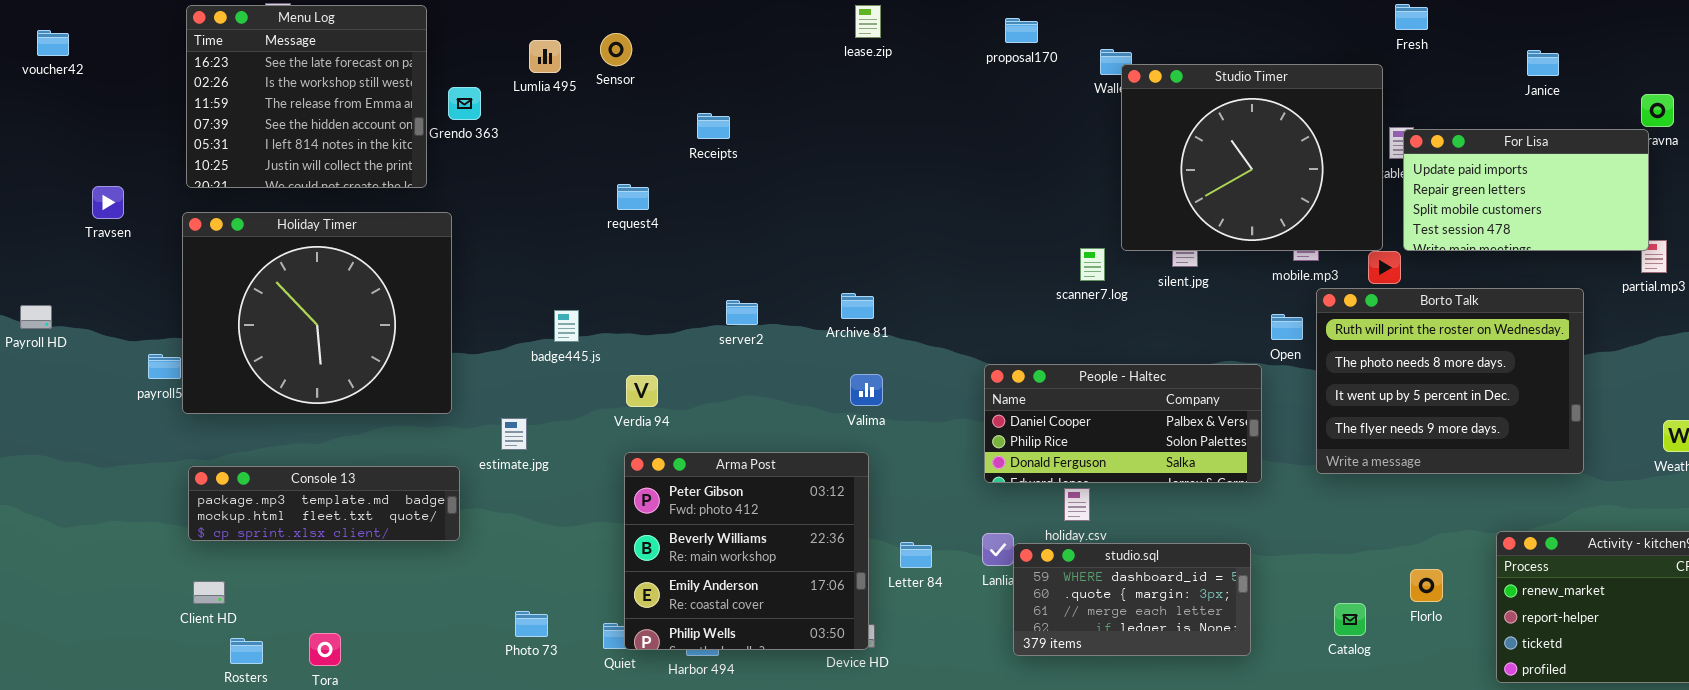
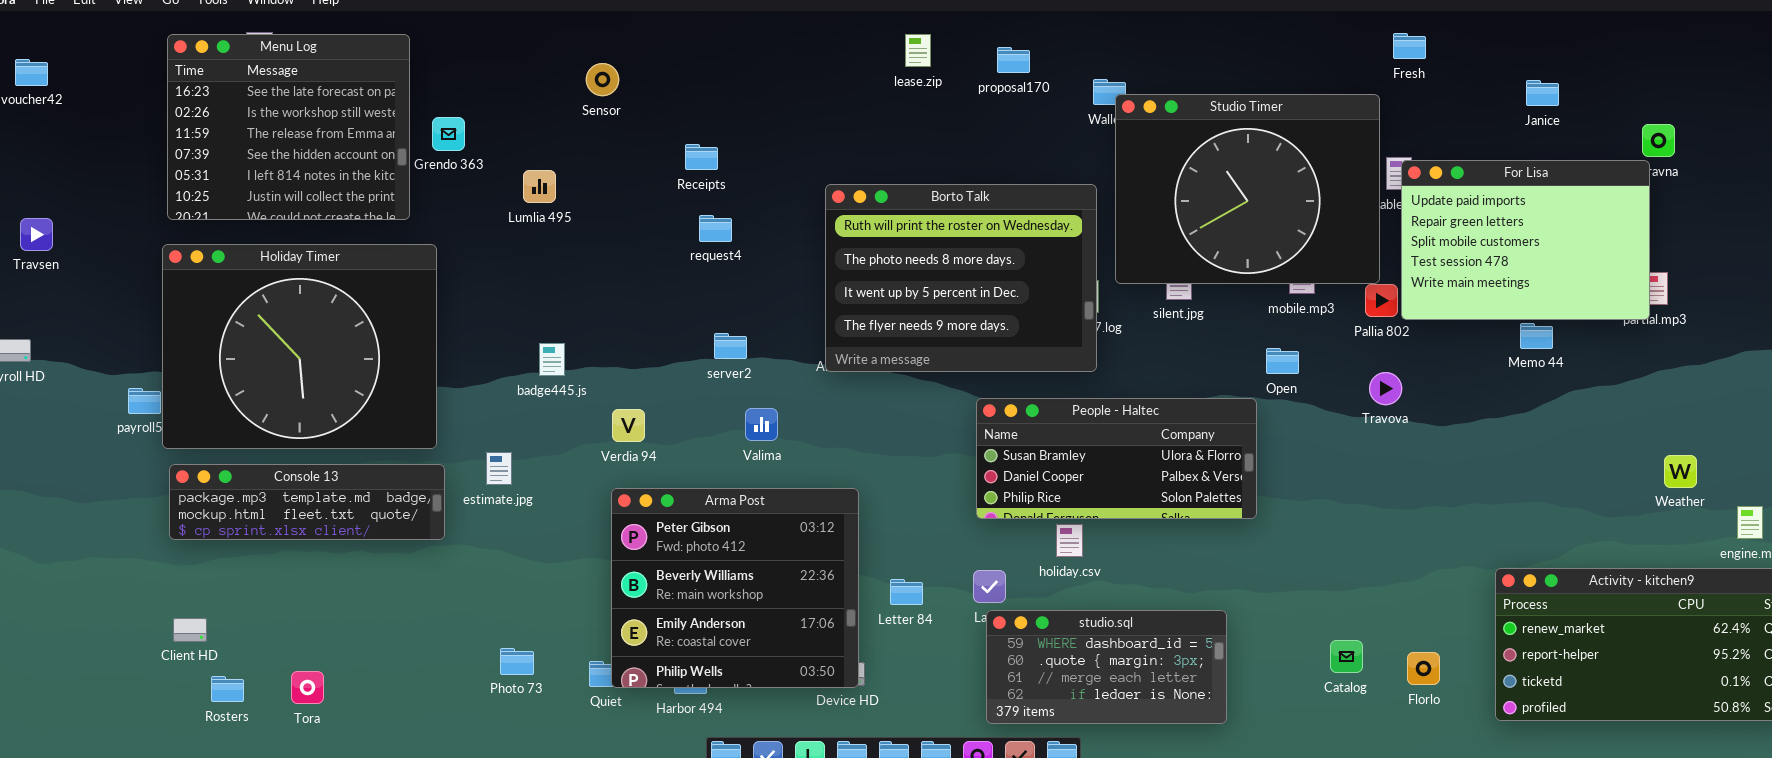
lease.zip: [855,5,881,38] -> [905,34,931,67], moved
Lumlia 495: [529,40,561,73] -> [523,170,556,203], moved
For Lisa: [1403,129,1649,251] -> [1401,160,1650,320], resized
request4: [617,184,649,210] -> [699,215,732,242], moved
Travsen: [92,186,124,219] -> [20,218,53,251], moved
Borto Talk: [1316,288,1584,474] -> [825,184,1097,372], moved
People - Haltec: [984,364,1262,483] -> [976,398,1257,519], scrolled up 1 row
Valima: [850,374,883,406] -> [745,408,778,441], moved
Console 13: [188,466,460,541] -> [169,464,445,540], moved
studio.sql: [1013,543,1251,656] -> [986,610,1227,724], moved
Florlo: [1410,569,1443,602] -> [1407,652,1440,685], moved

